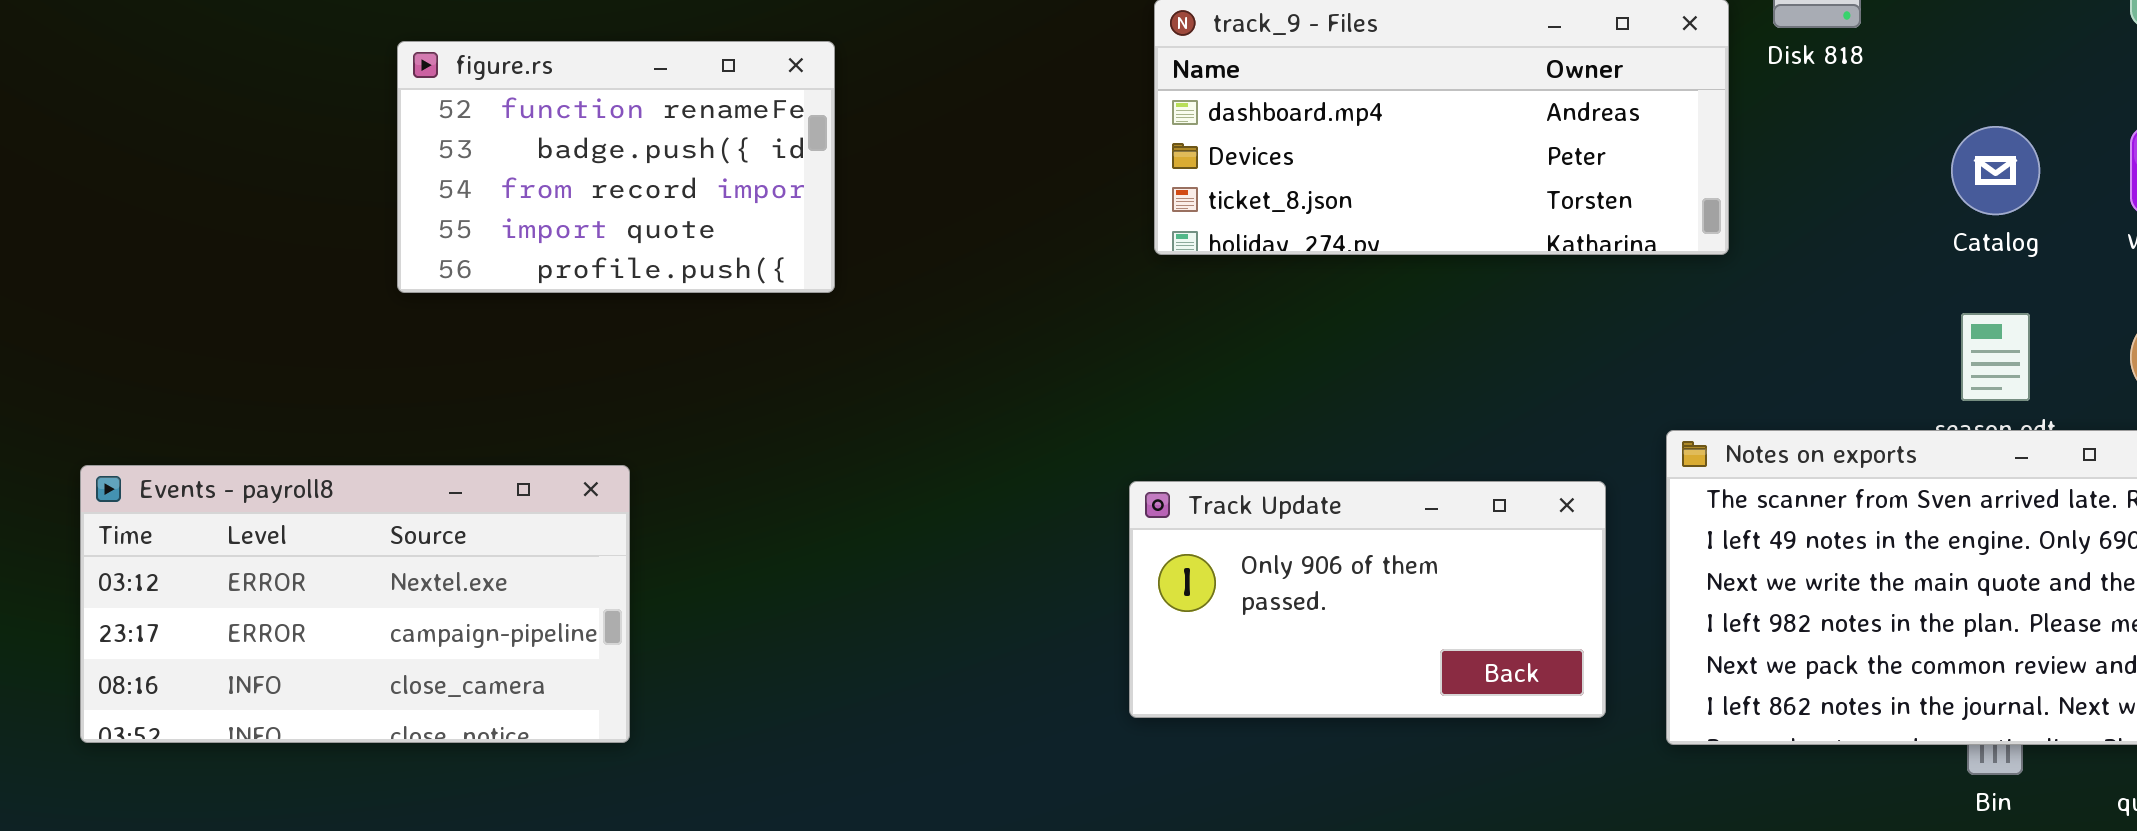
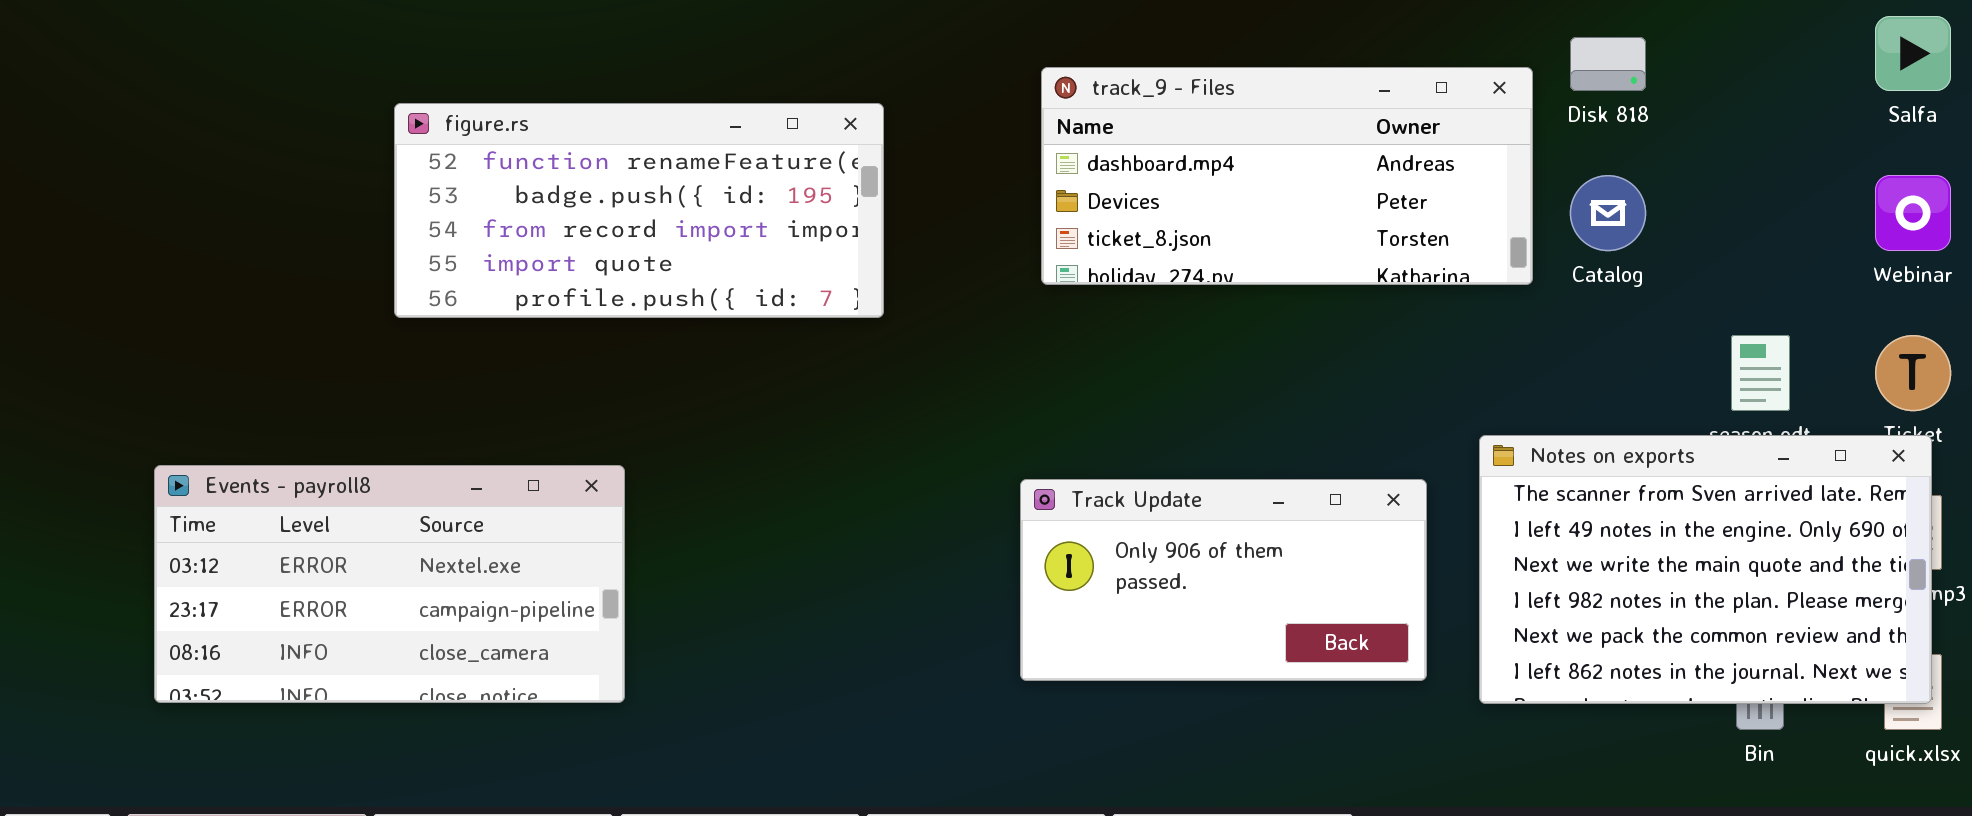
figure.rs: [397,41,835,293] -> [394,103,884,318], resized
Catalog: [1951,126,2040,215] -> [1570,175,1646,251], moved
Events - payroll8: [80,465,630,743] -> [154,465,625,703], moved

